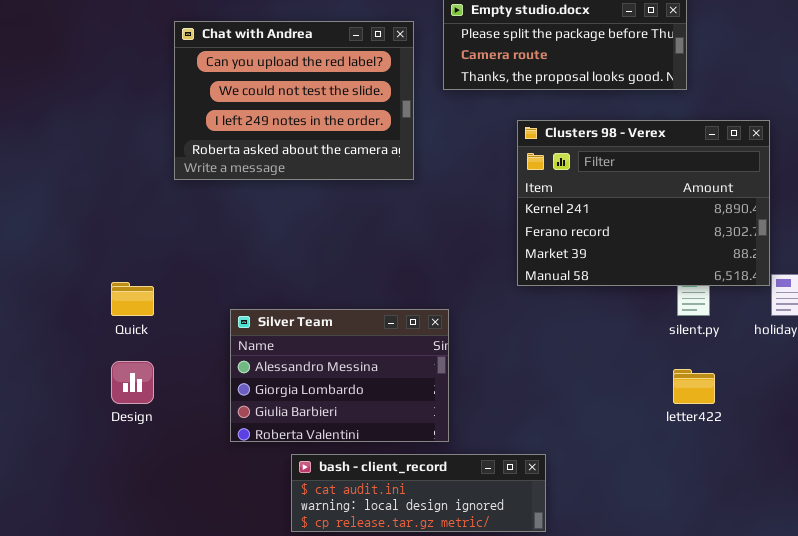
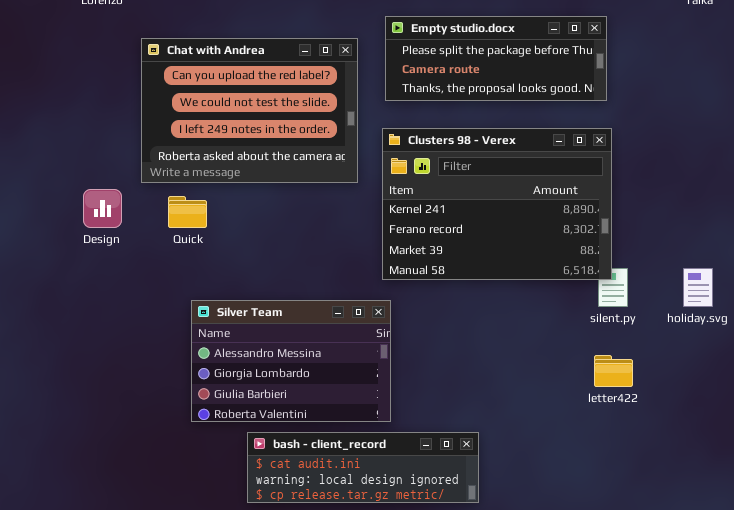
Clusters 98 - Verex: [517,120,770,286] -> [382,128,612,280], moved
Quick: [111,282,154,316] -> [168,196,207,228], moved
Design: [111,361,154,404] -> [83,189,122,228], moved

